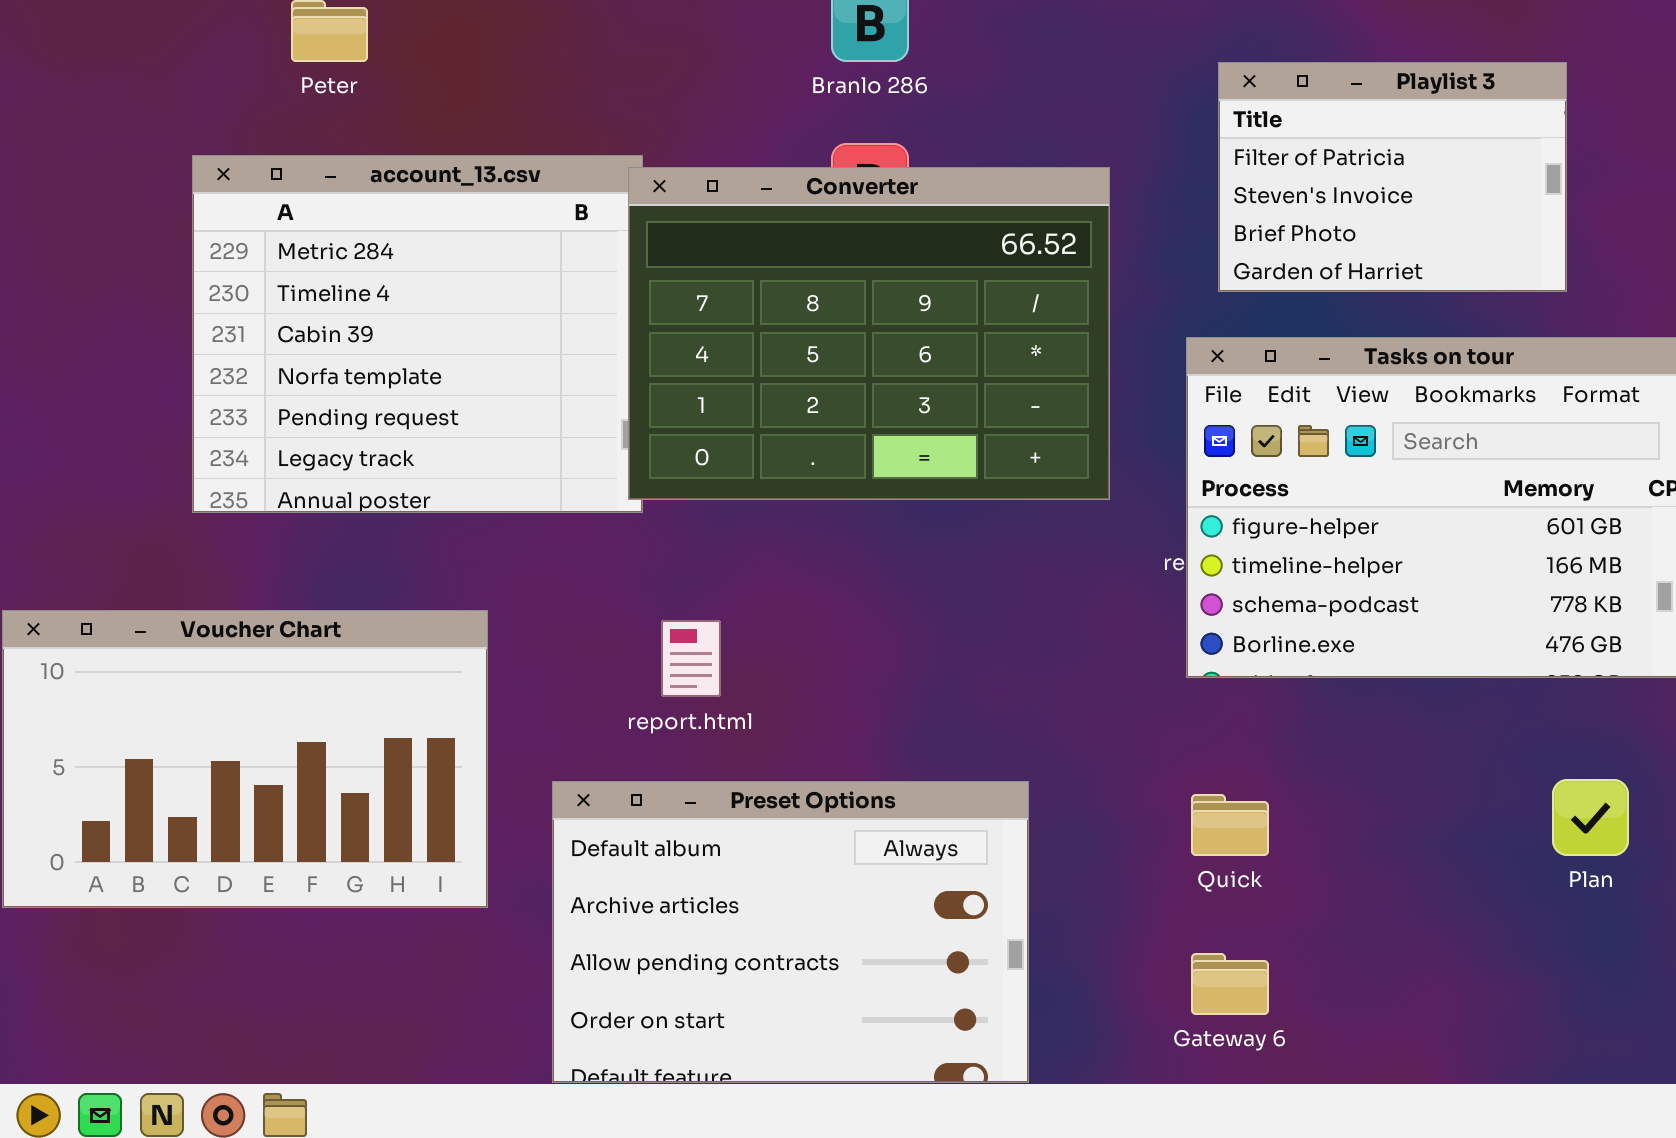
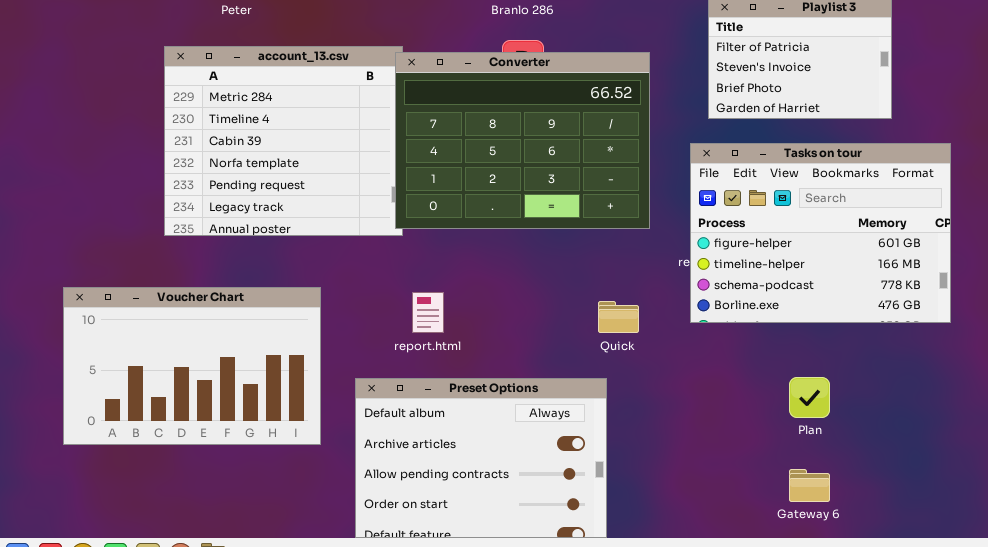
Plan: [1552,779,1629,856] -> [789,377,830,418], moved
Quick: [1191,794,1269,856] -> [598,301,639,333], moved
Gateway 6: [1191,953,1269,1015] -> [789,469,830,502], moved

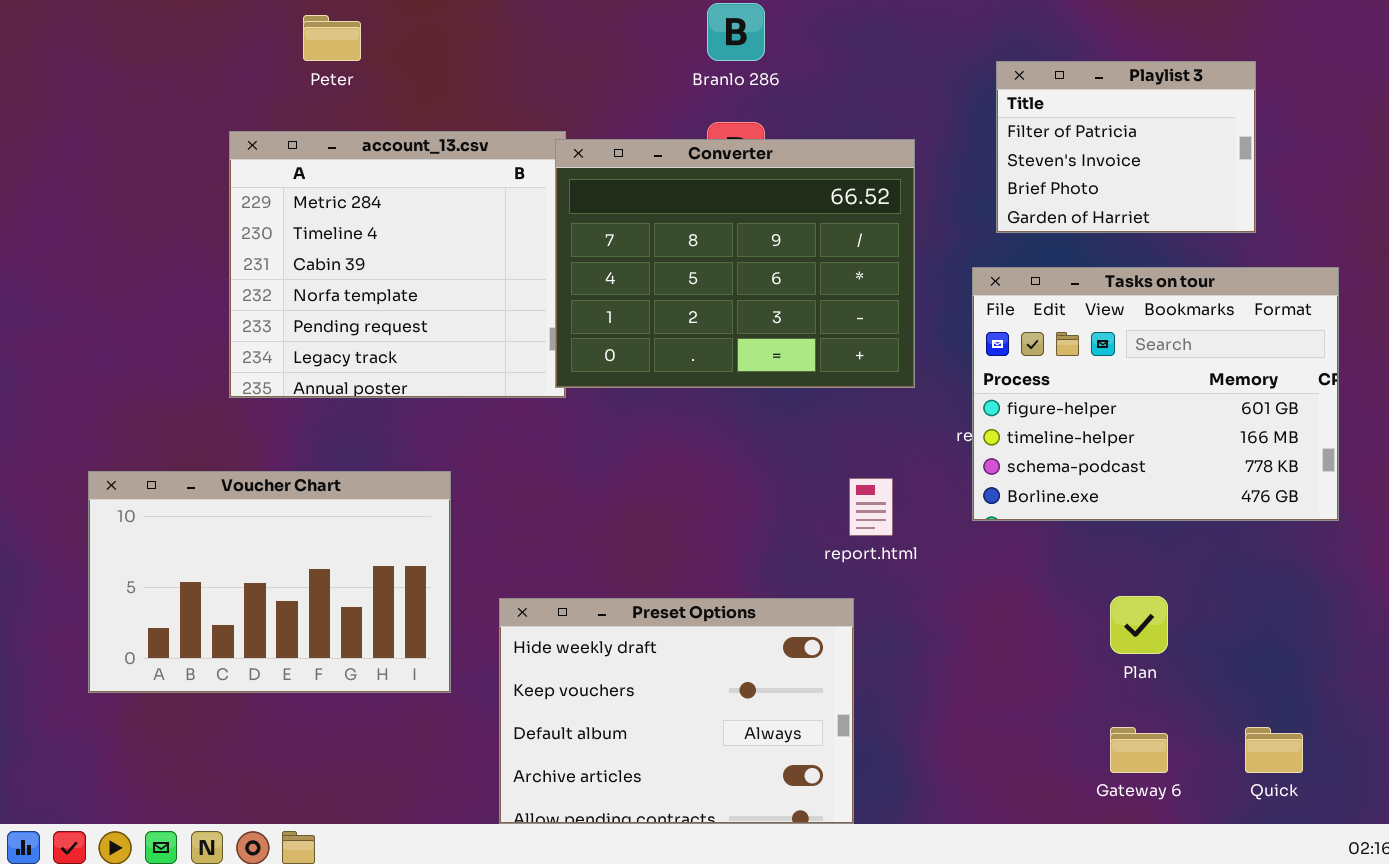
report.html: [412,292,444,333] -> [849,478,893,536], moved
Quick: [598,301,639,333] -> [1245,727,1303,773], moved
Preset Options: [355,378,607,538] -> [499,598,854,824], scrolled up 2 rows

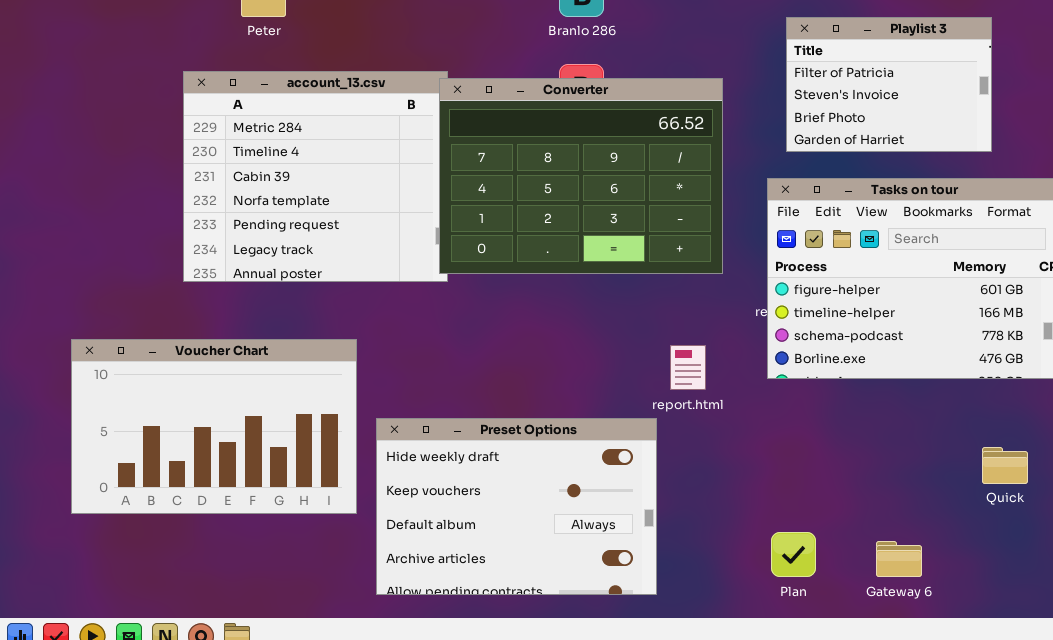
Plan: [1110,596,1168,654] -> [771,532,816,577], moved
Preset Options: [499,598,854,824] -> [376,418,657,595], moved
Quick: [1245,727,1303,773] -> [982,447,1028,484], moved

